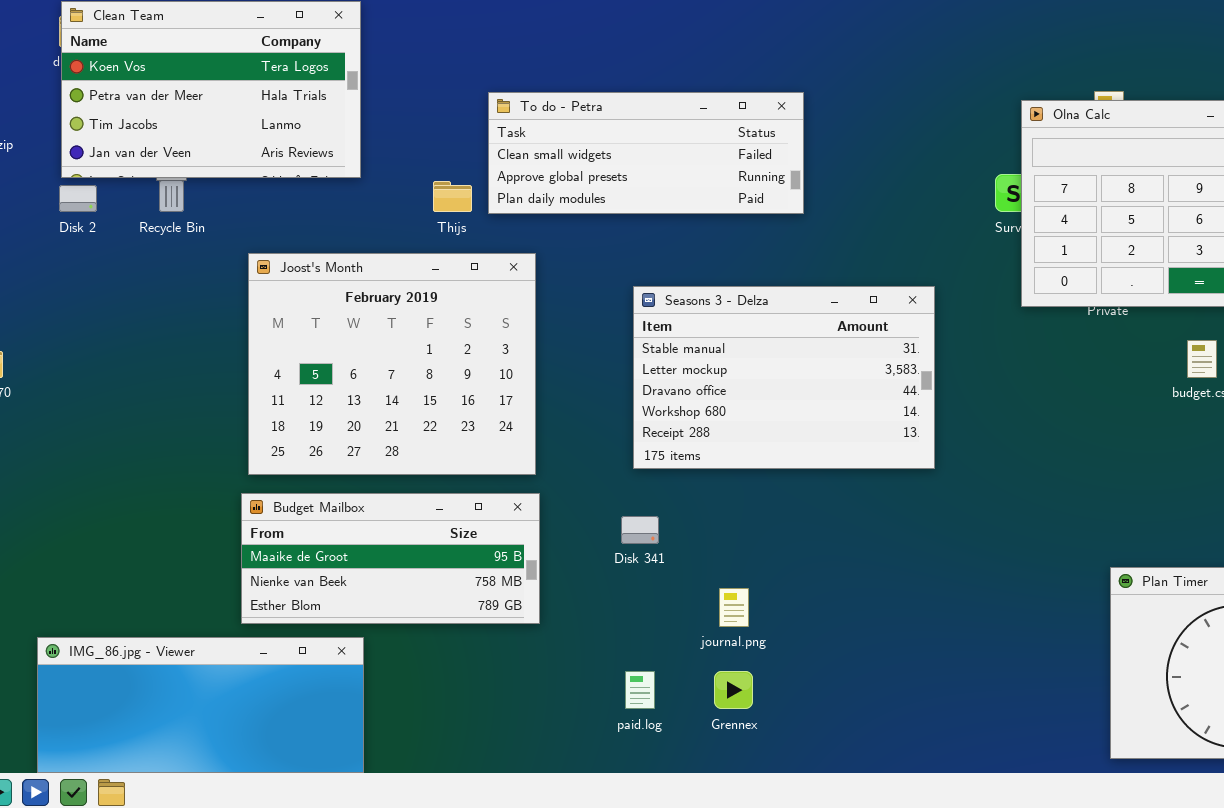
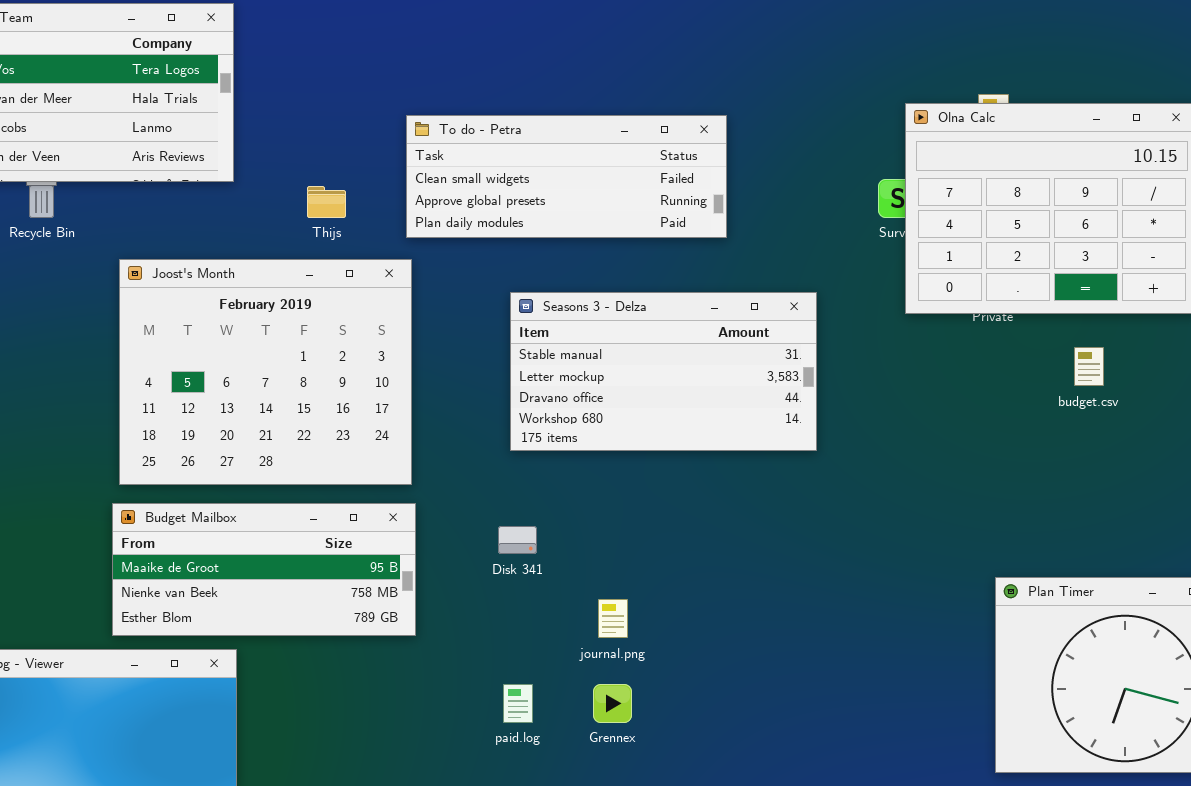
To do - Petra: [488,92,804,214] -> [406,115,727,238], moved
Seasons 3 - Delza: [633,286,935,469] -> [510,292,817,451], resized

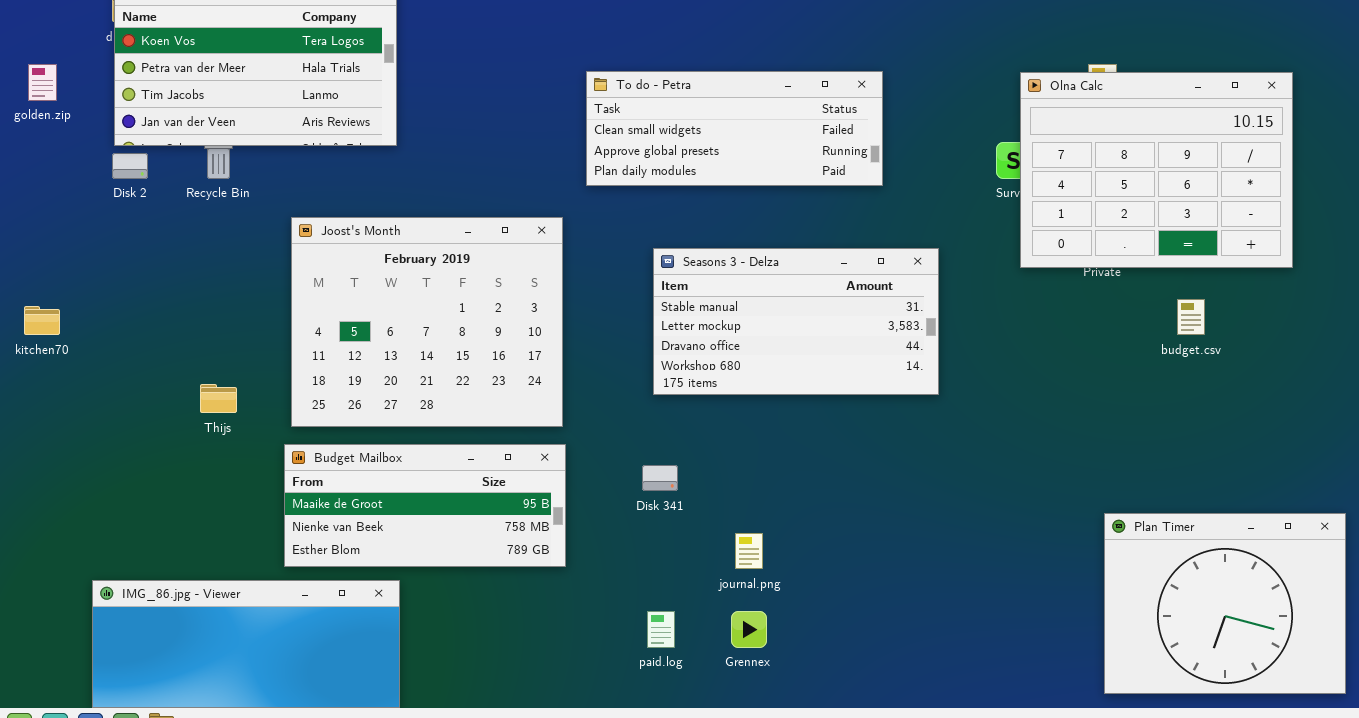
To do - Petra: [406,115,727,238] -> [586,71,883,186], moved
Thijs: [307,186,346,218] -> [200,384,237,413], moved

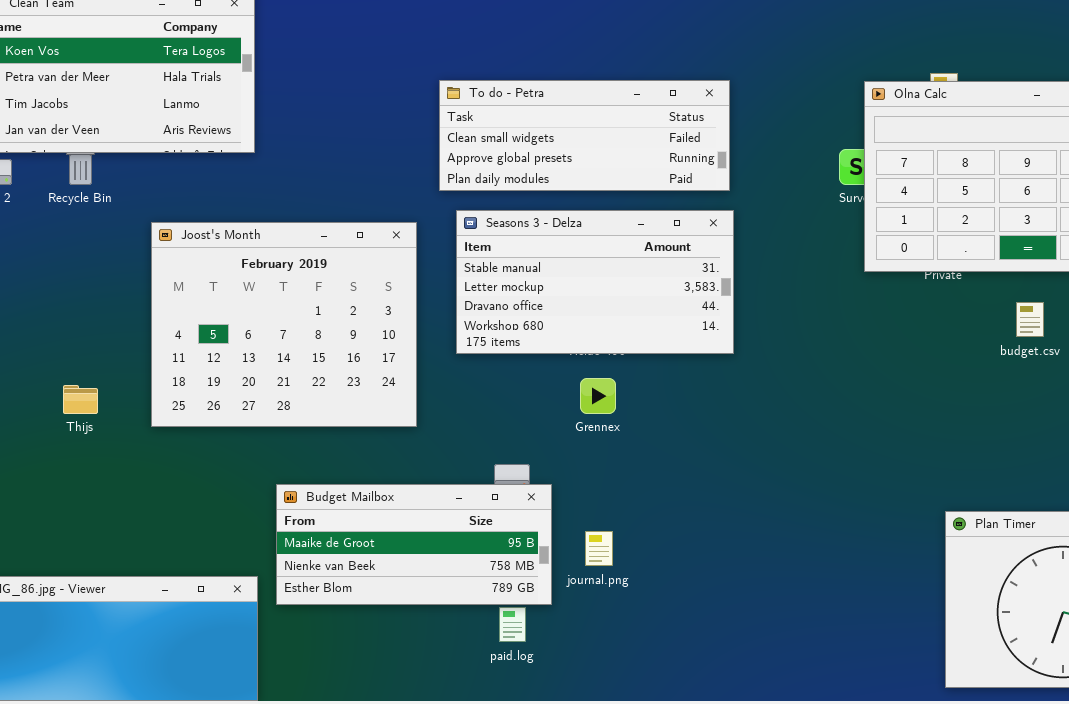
Seasons 3 - Delza: [653,248,939,395] -> [456,210,734,354], moved
Budget Mailbox: [284,444,566,567] -> [276,484,552,605], moved
Grennex: [731,611,767,648] -> [580,378,616,414], moved

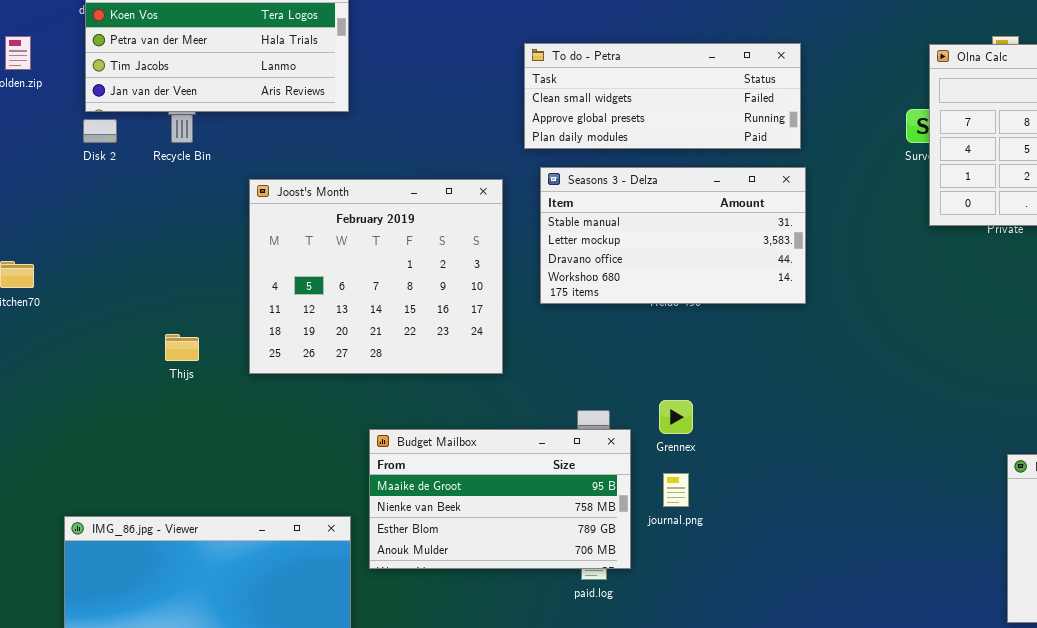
Grennex: [580,378,616,414] -> [659,400,693,434], moved
Budget Mailbox: [276,484,552,605] -> [369,429,631,569], resized

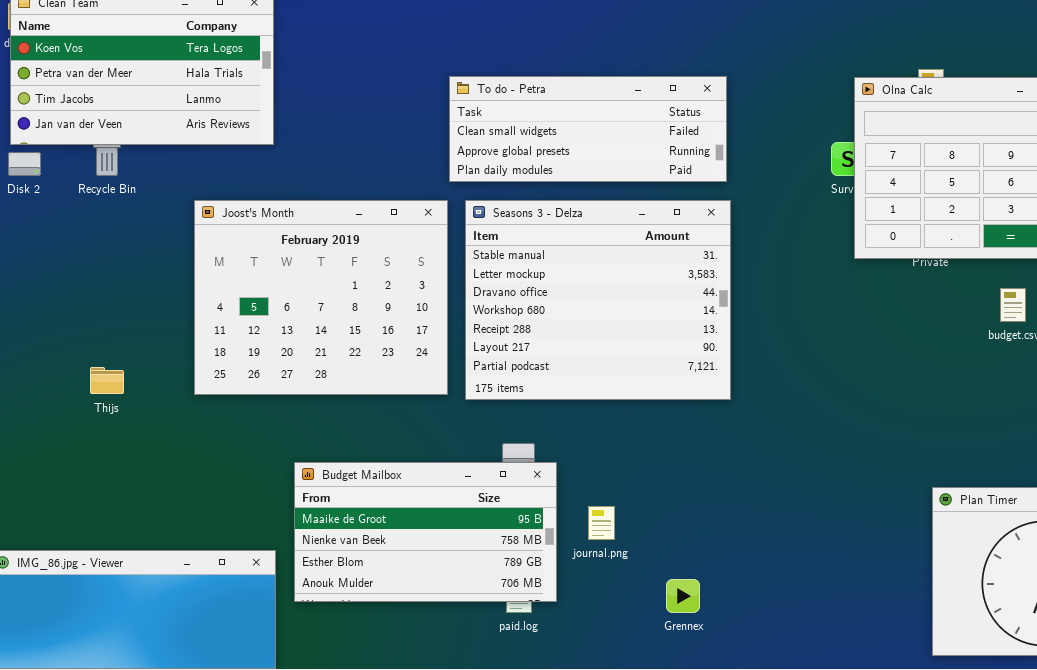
Seasons 3 - Delza: [540,167,806,304] -> [465,200,731,400], resized
Joost's Month: [249,179,503,374] -> [194,200,448,395], moved
Grennex: [659,400,693,434] -> [666,579,700,613], moved

